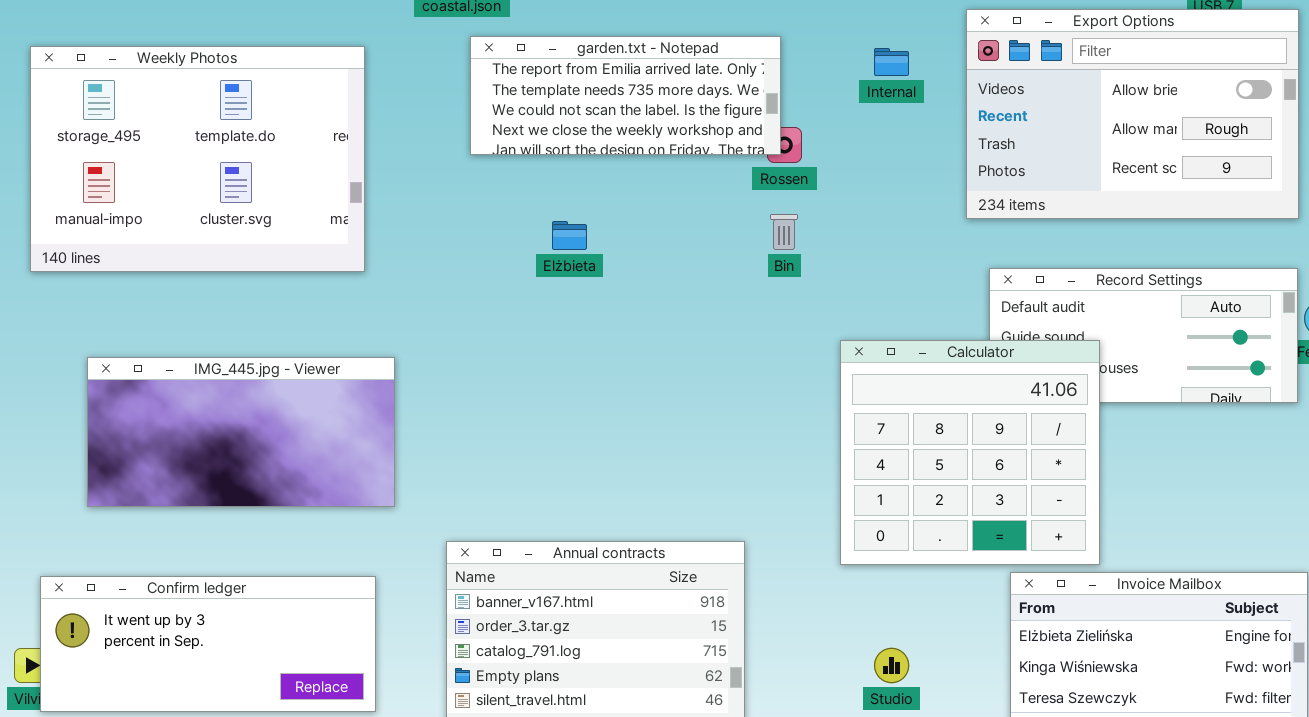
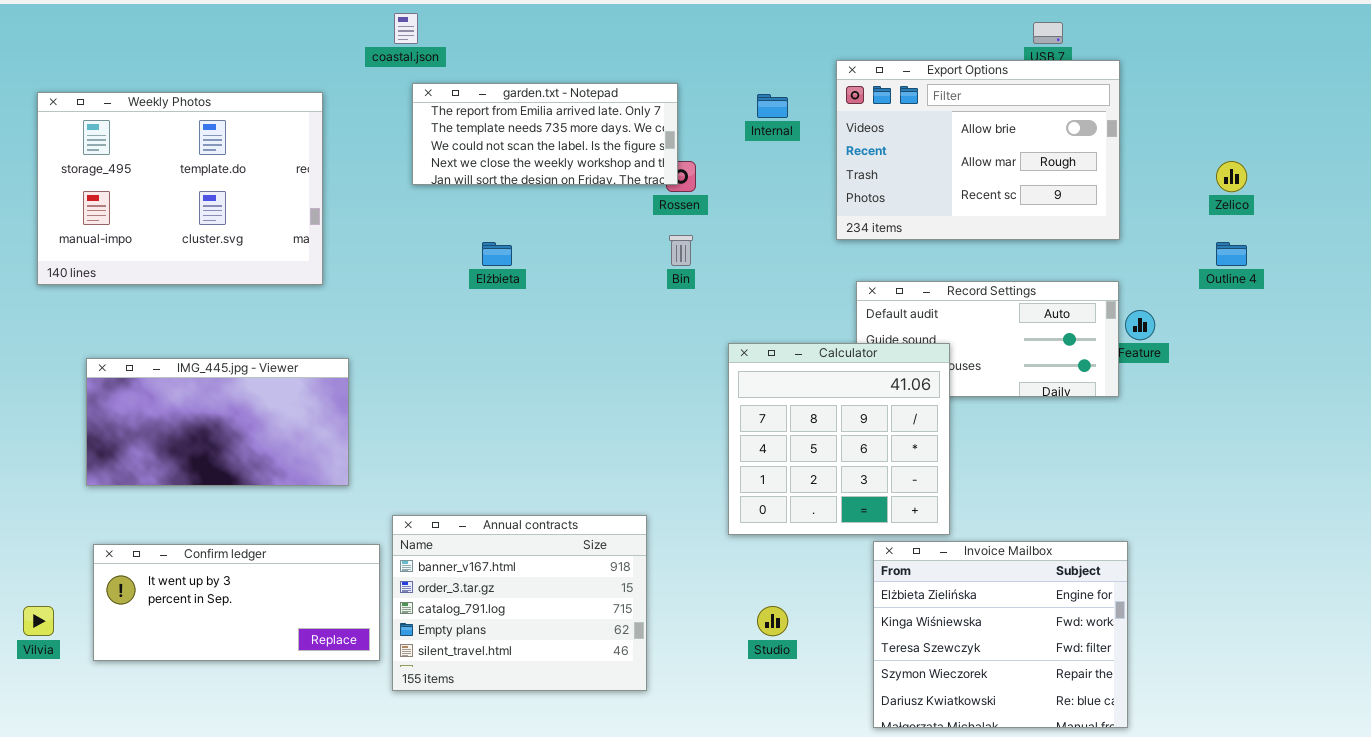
Confirm ledger: [40,576,376,712] -> [93,544,380,661], moved

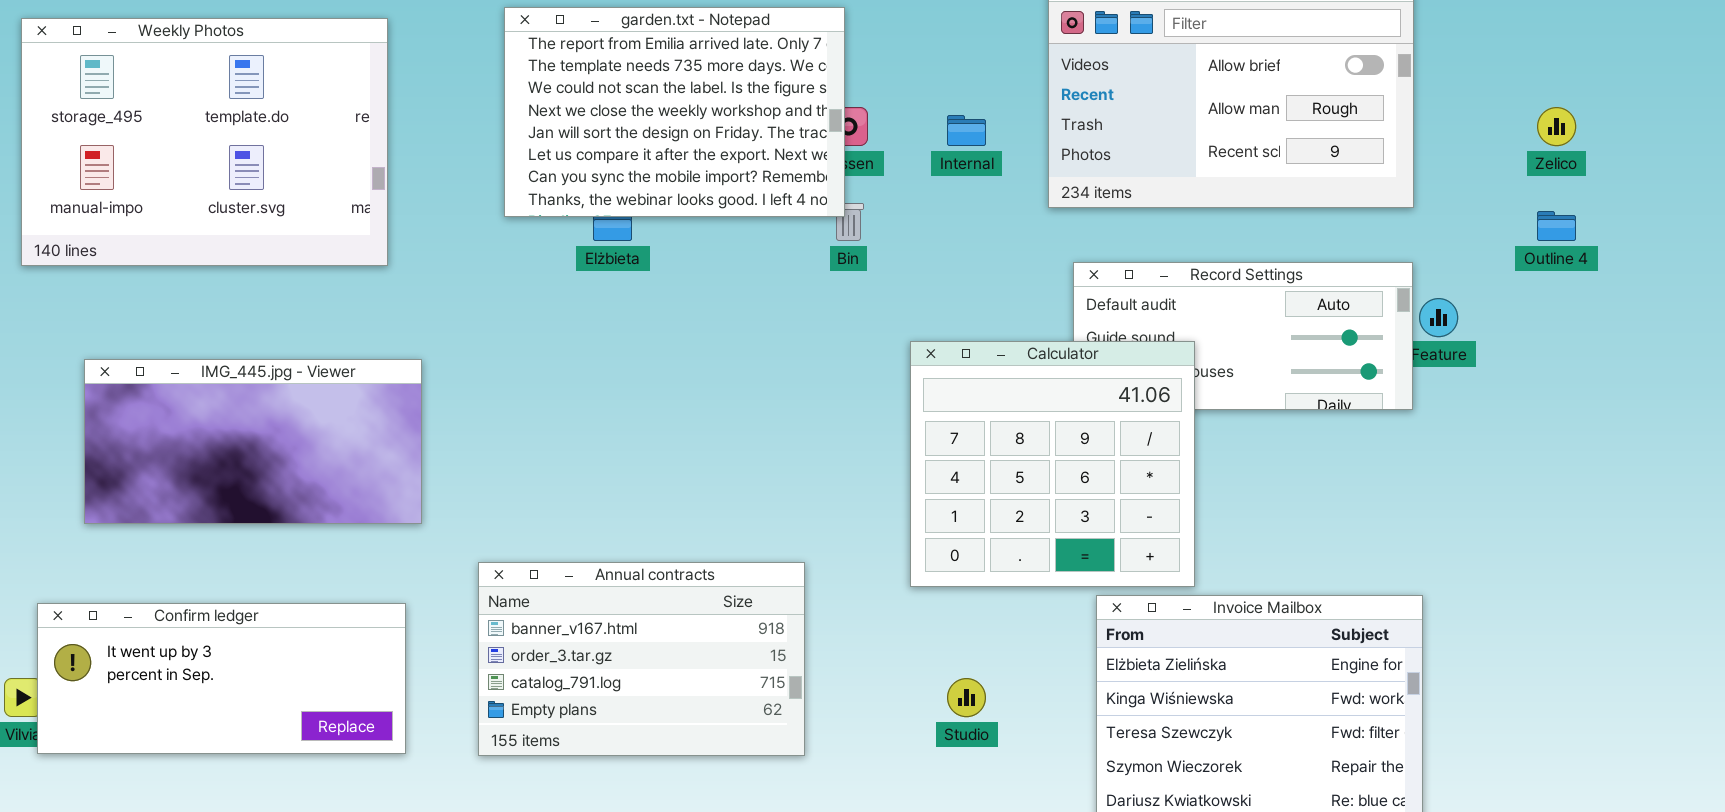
garden.txt - Notepad: [412,83,678,185] -> [504,7,845,217], resized
Internal: [757,94,788,118] -> [947,115,986,146], moved
Annual contracts: [392,515,647,691] -> [478,562,805,756], resized
Confirm ledger: [93,544,380,661] -> [37,603,406,754], moved

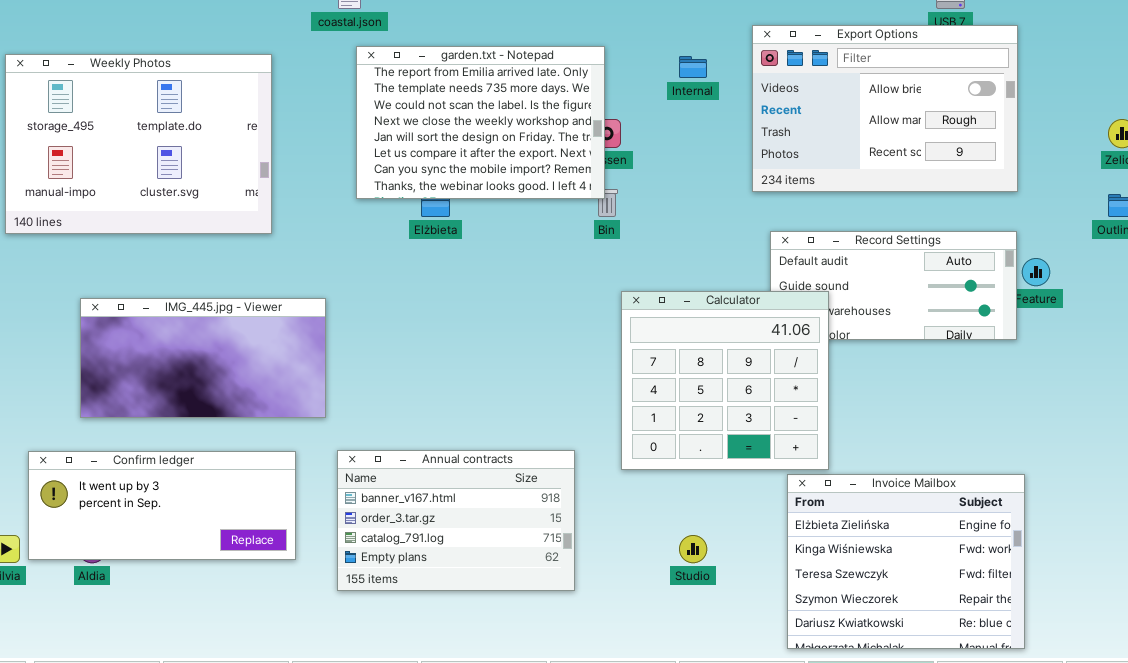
Internal: [947,115,986,146] -> [679,56,707,78], moved
Calculator: [910,341,1195,587] -> [621,291,829,470], moved
IMG_445.jpg - Viewer: [84,359,422,524] -> [80,298,326,418], moved
Confirm ledger: [37,603,406,754] -> [28,451,296,560], moved

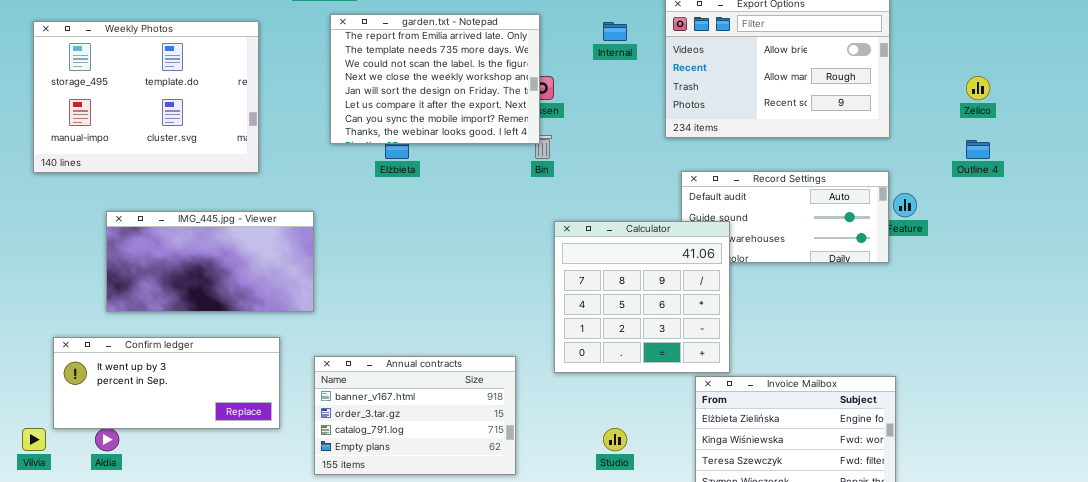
IMG_445.jpg - Viewer: [80,298,326,418] -> [106,211,314,312], moved
Confirm ledger: [28,451,296,560] -> [53,337,280,429], moved

